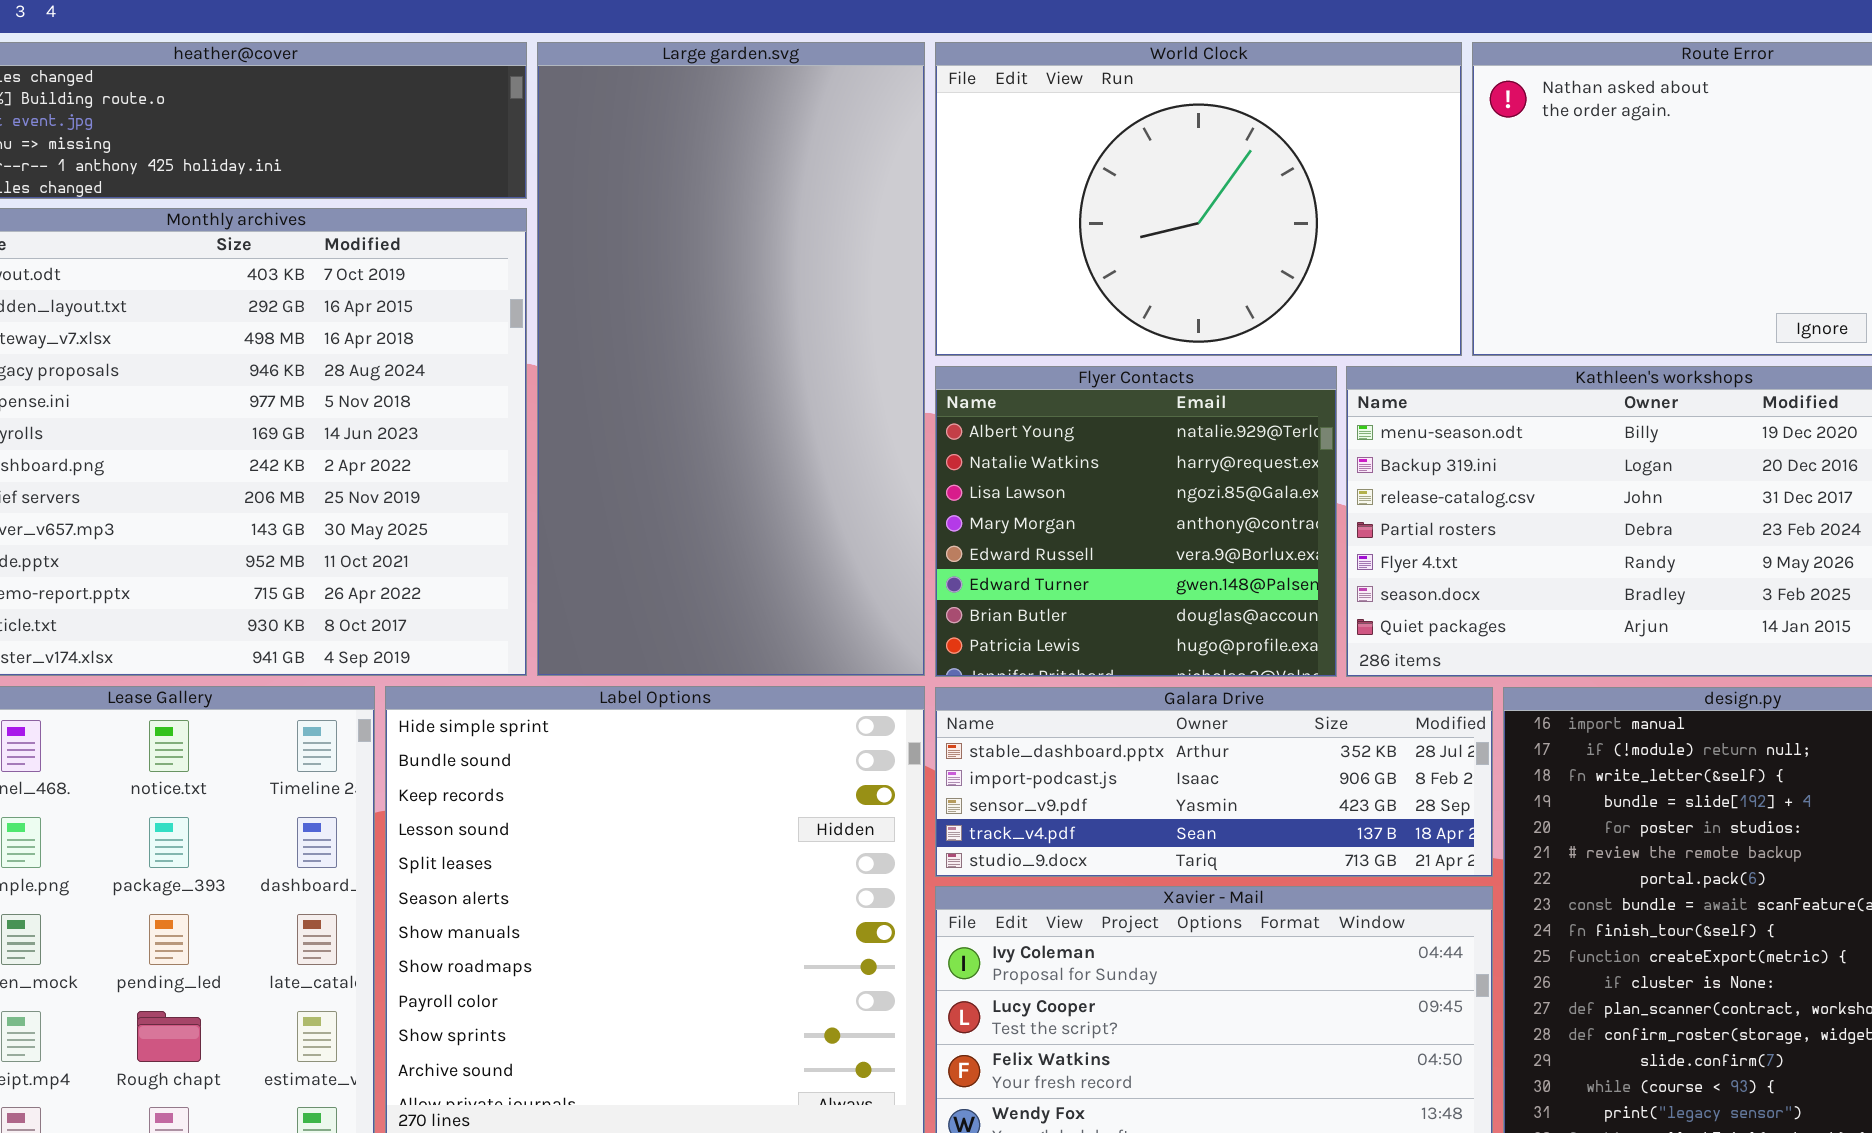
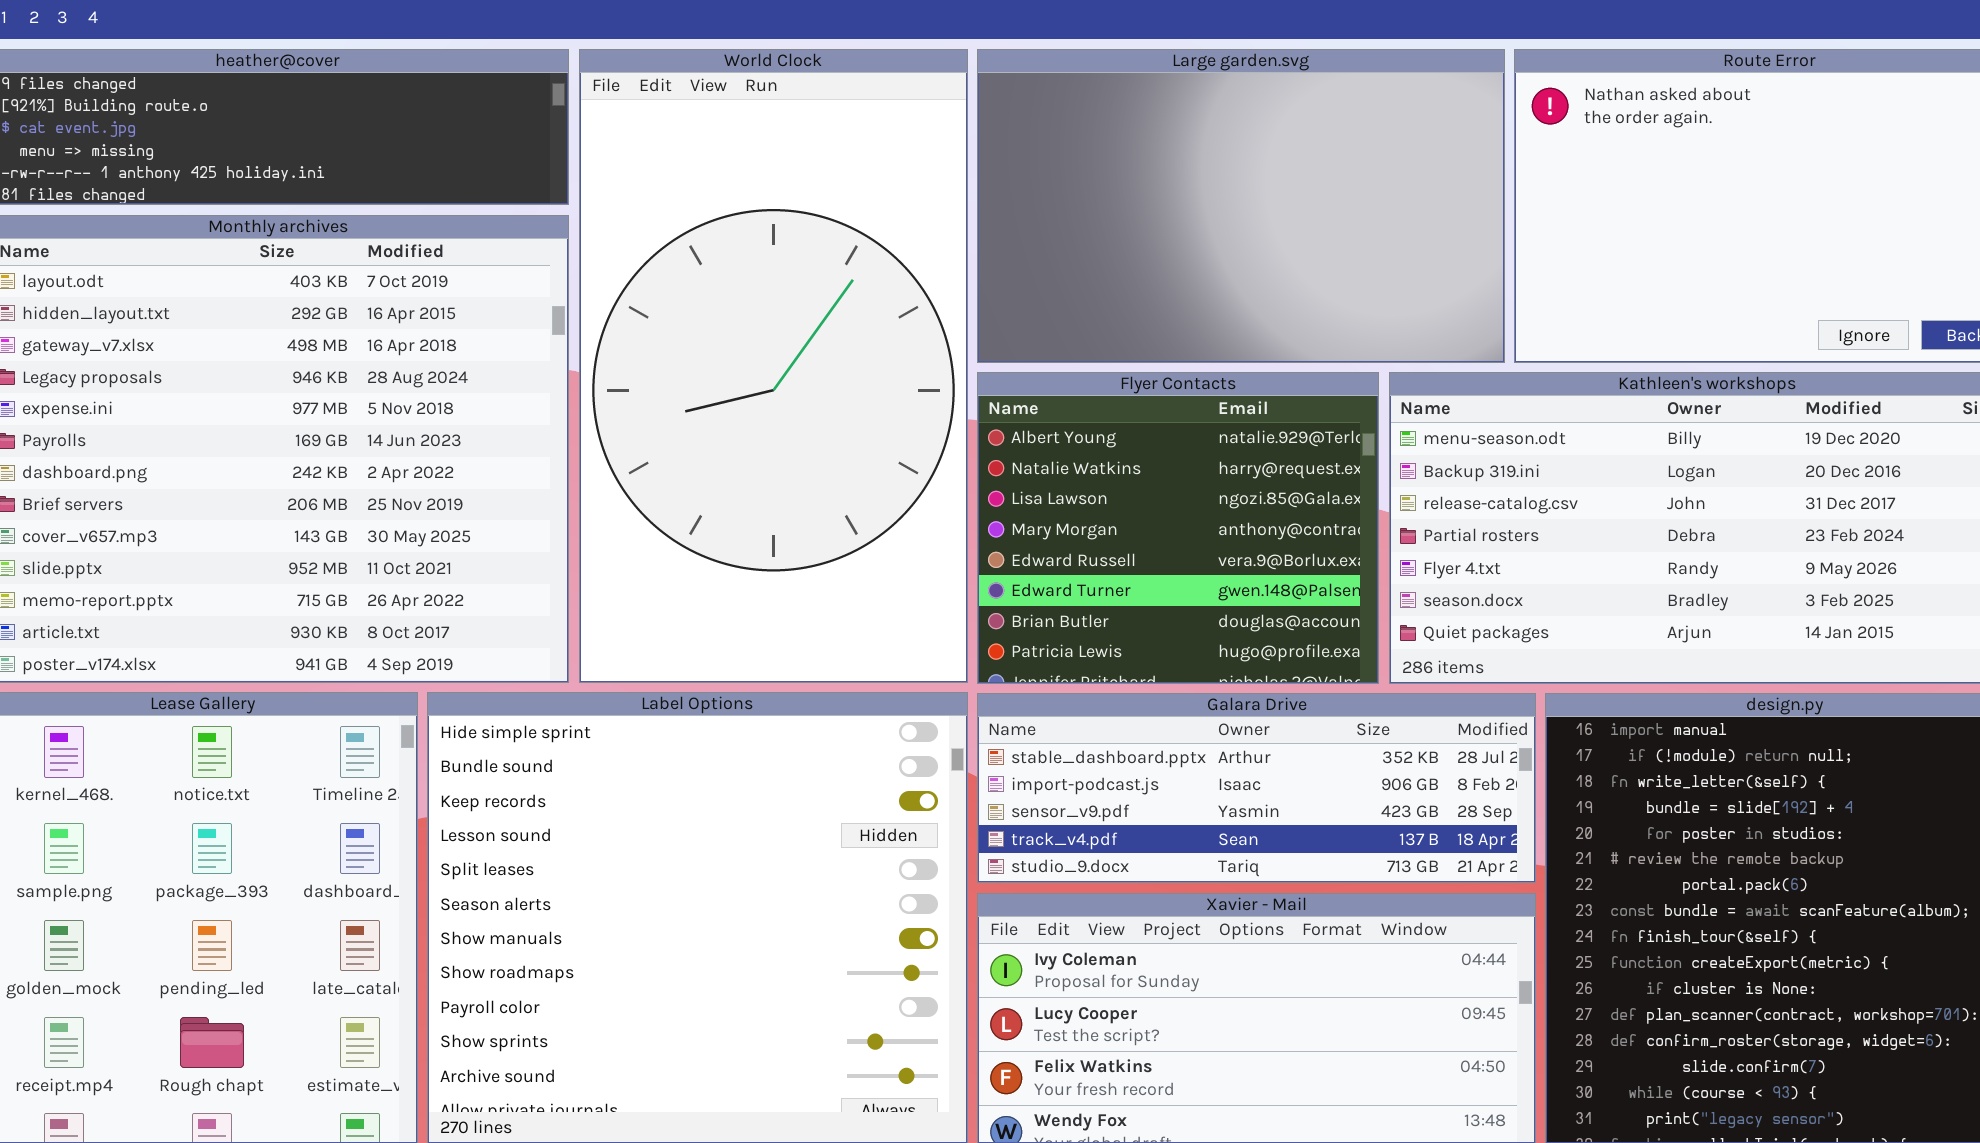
Large garden.svg: [537,42,925,676] -> [977,49,1505,363], moved, resized
World Clock: [935,42,1462,356] -> [579,49,968,683], moved, resized

